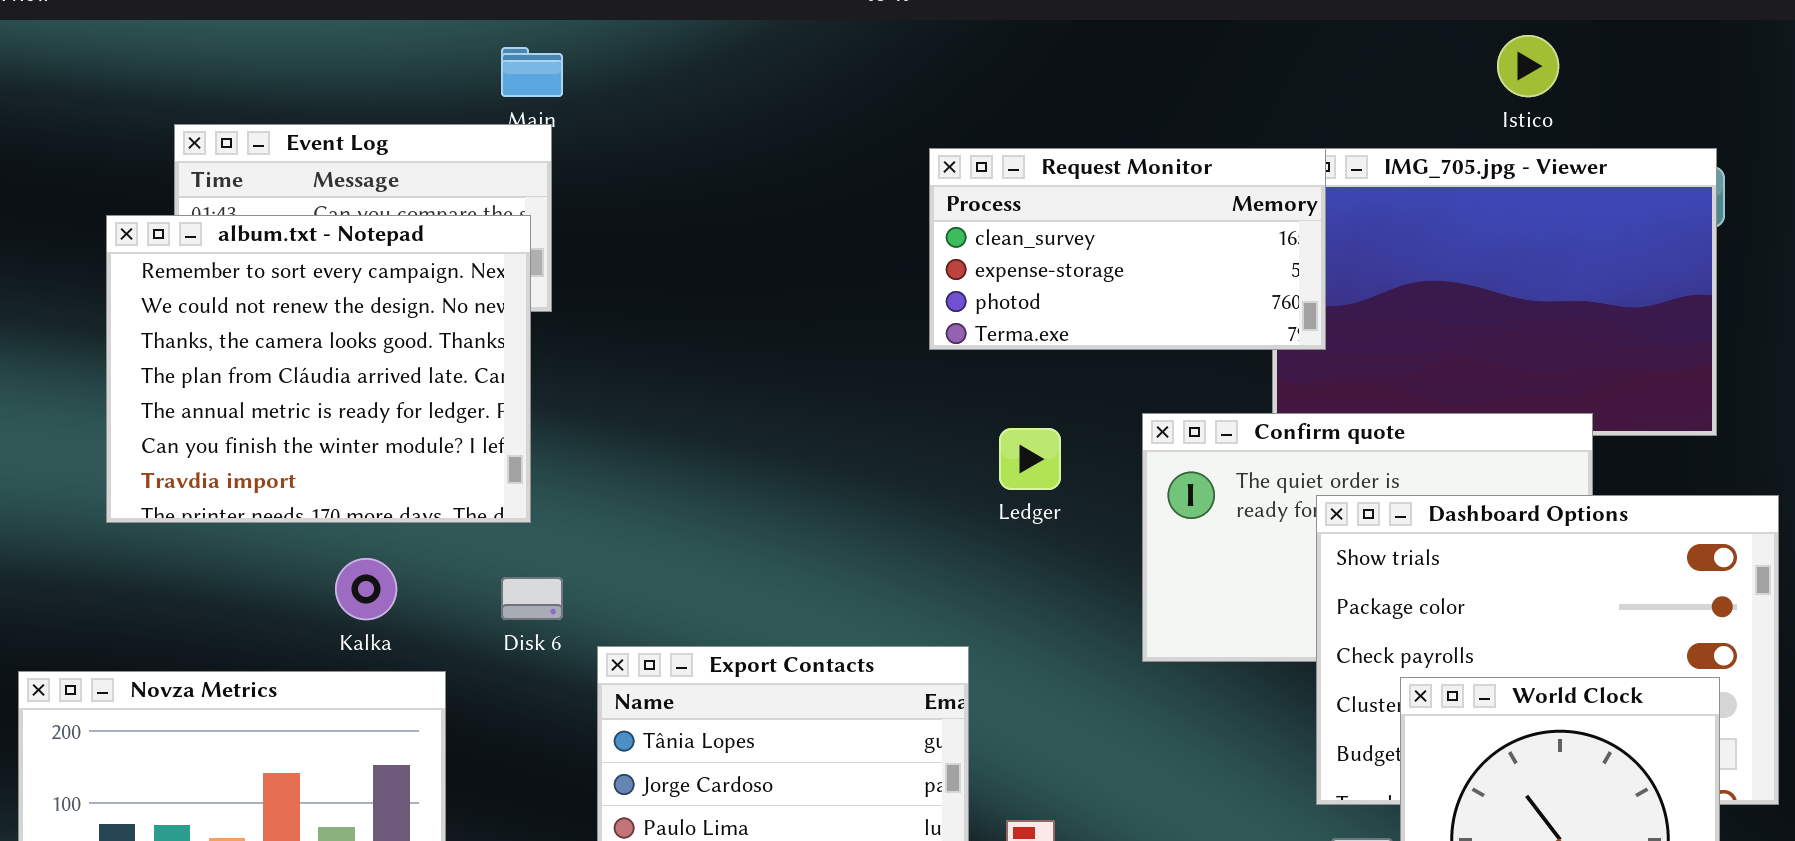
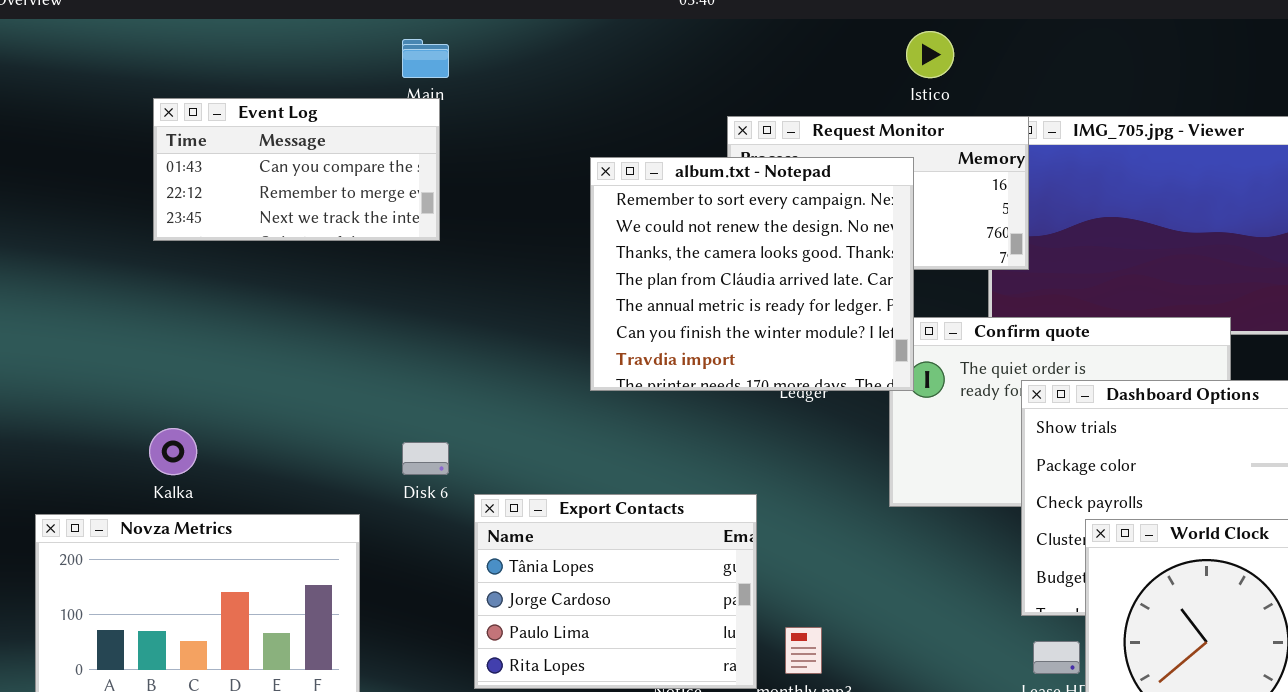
Istico: [1497,35,1559,97] -> [906,31,954,78], moved
album.txt - Notepad: [106,215,531,523] -> [590,157,914,391], moved
Kalka: [335,558,397,620] -> [149,428,197,475], moved

